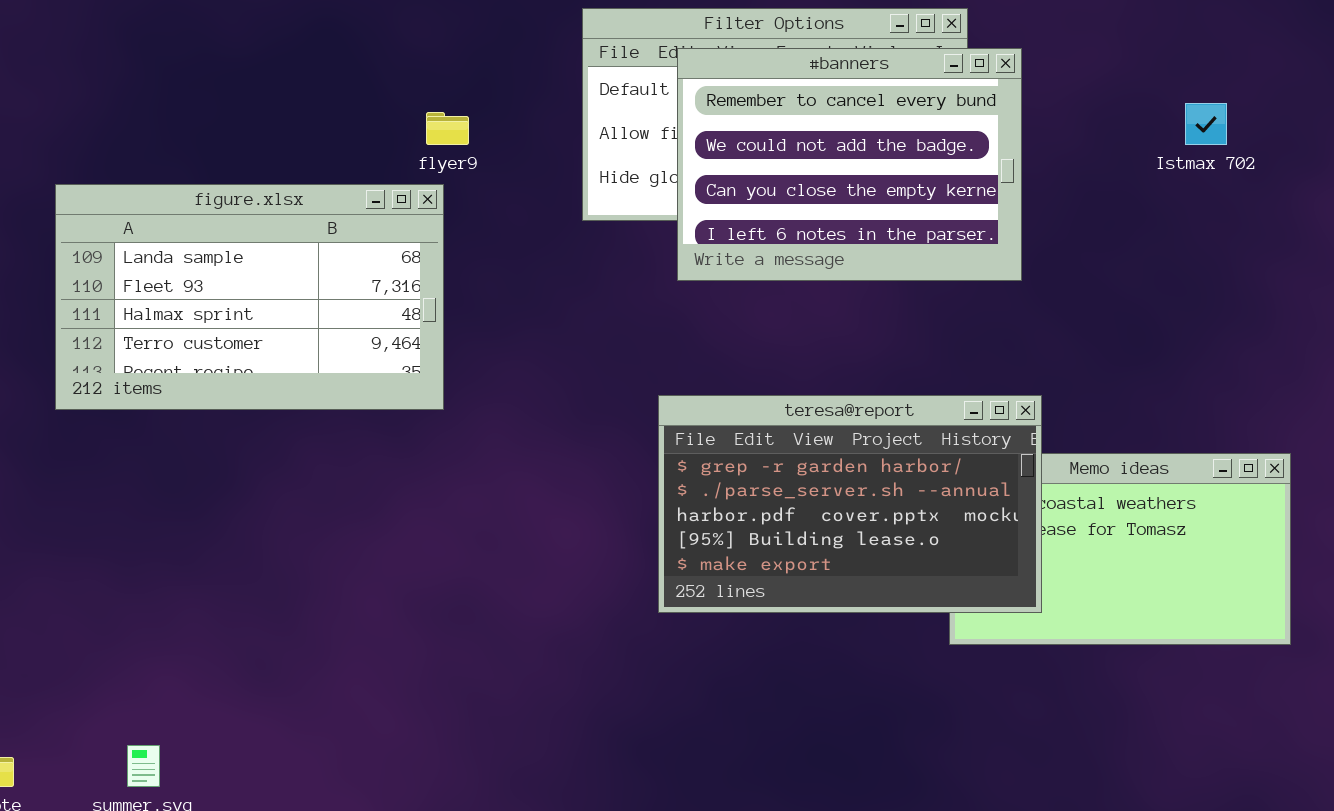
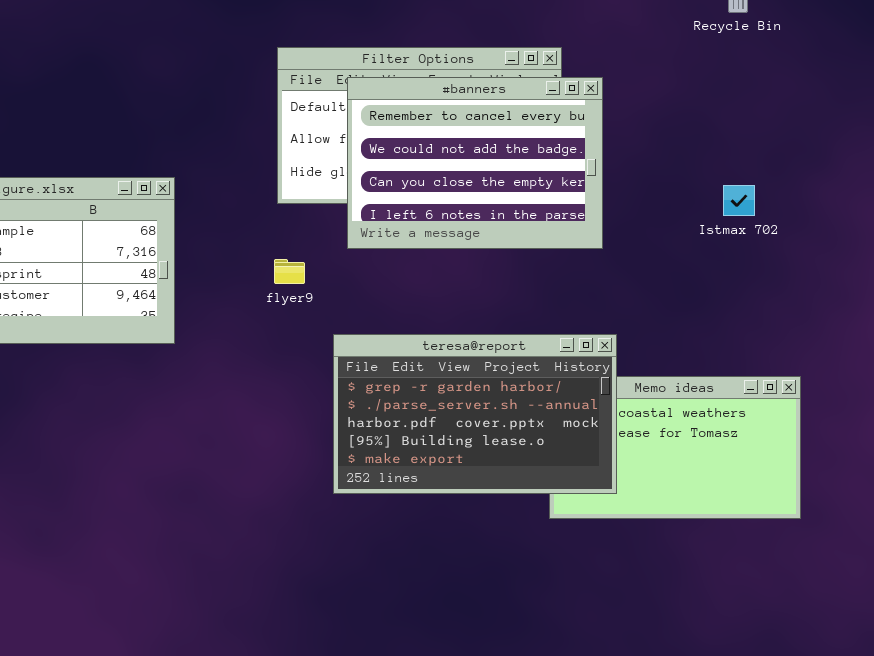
Istmax 702: [1185,103,1227,145] -> [723,185,755,216], moved
flyer9: [426,112,469,145] -> [274,259,305,284], moved

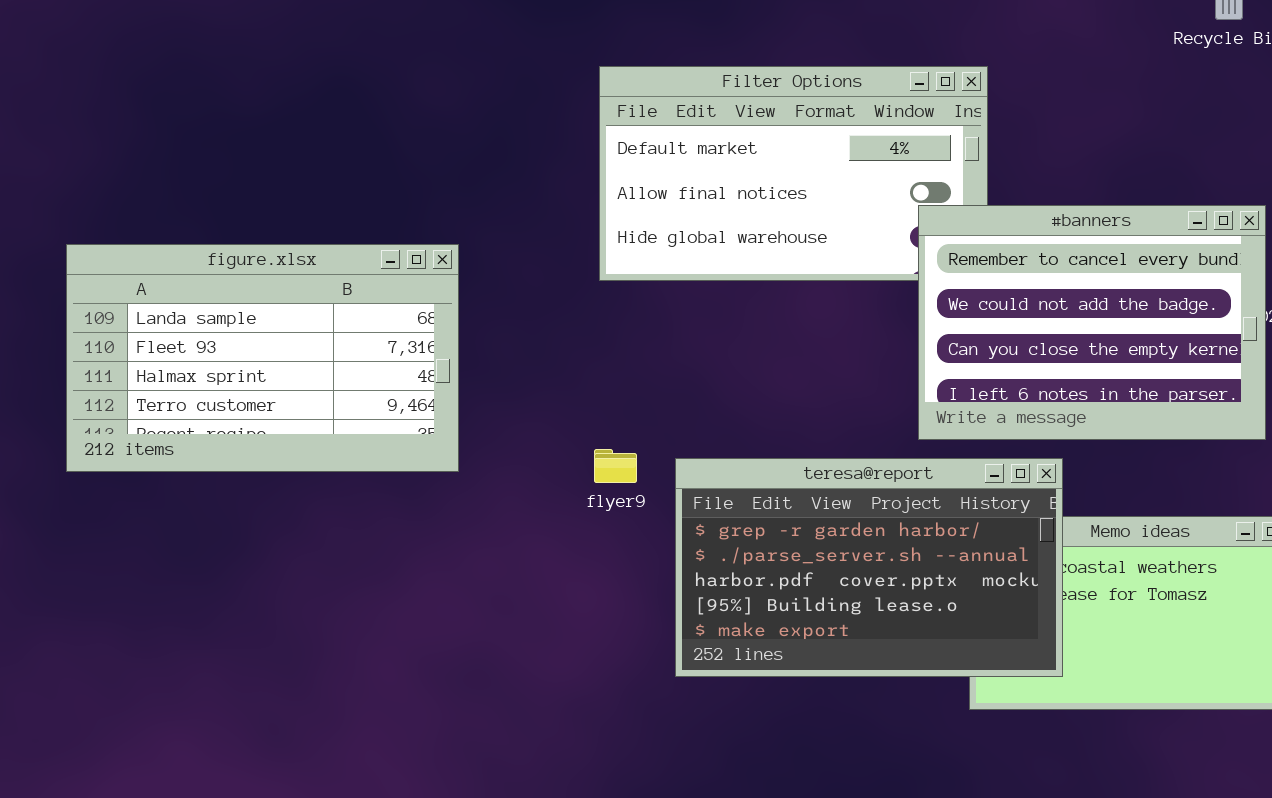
#banners: [347,77,603,249] -> [918,205,1266,440], moved
flyer9: [274,259,305,284] -> [594,449,637,483], moved

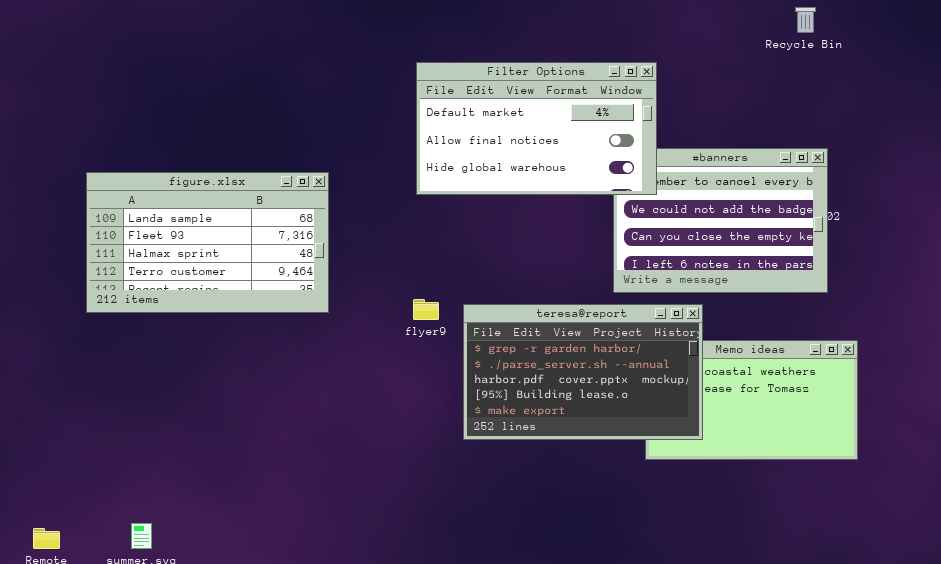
Filter Options: [599,66,988,281] -> [416,62,657,195], raised

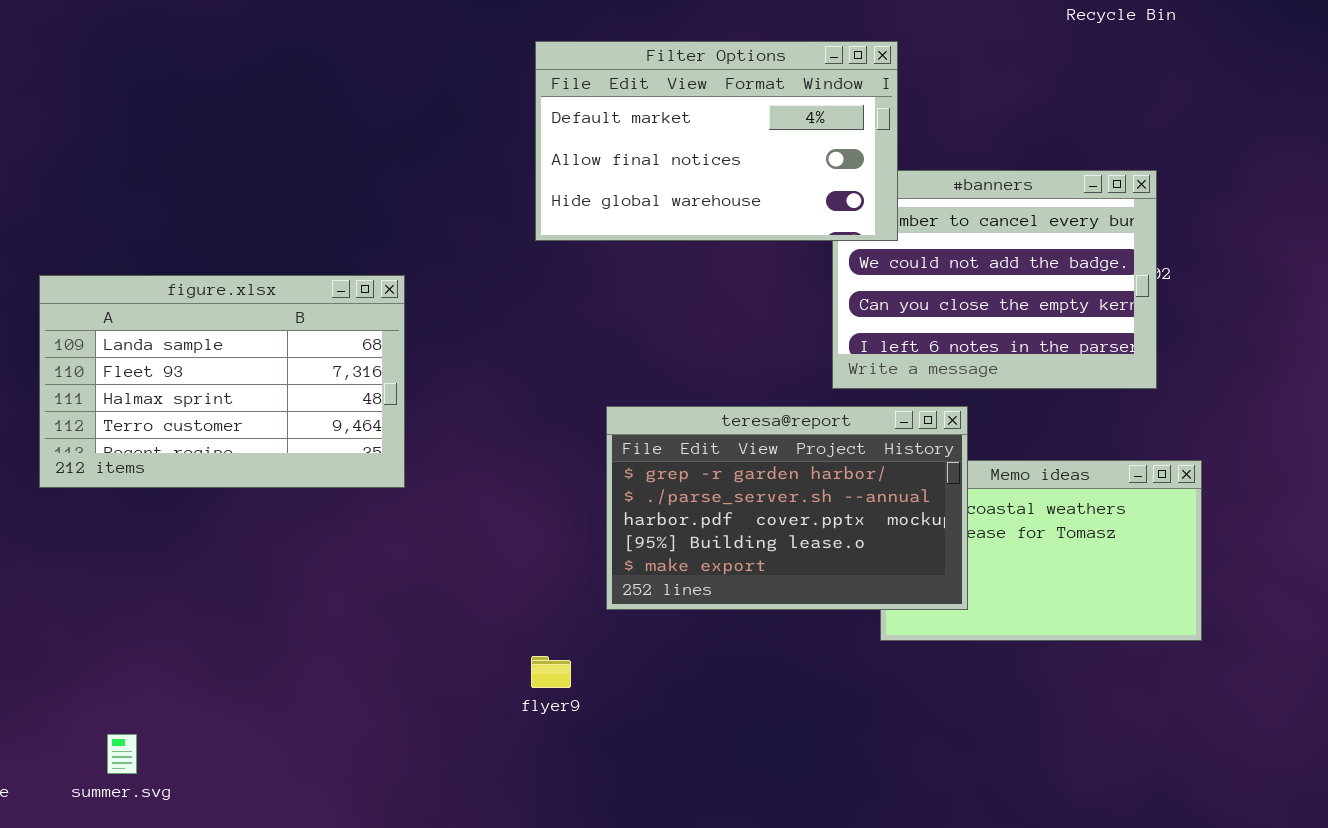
figure.xlsx: [86,172,329,313] -> [39,275,405,488], moved
flyer9: [413,299,439,320] -> [531,656,571,688], moved

